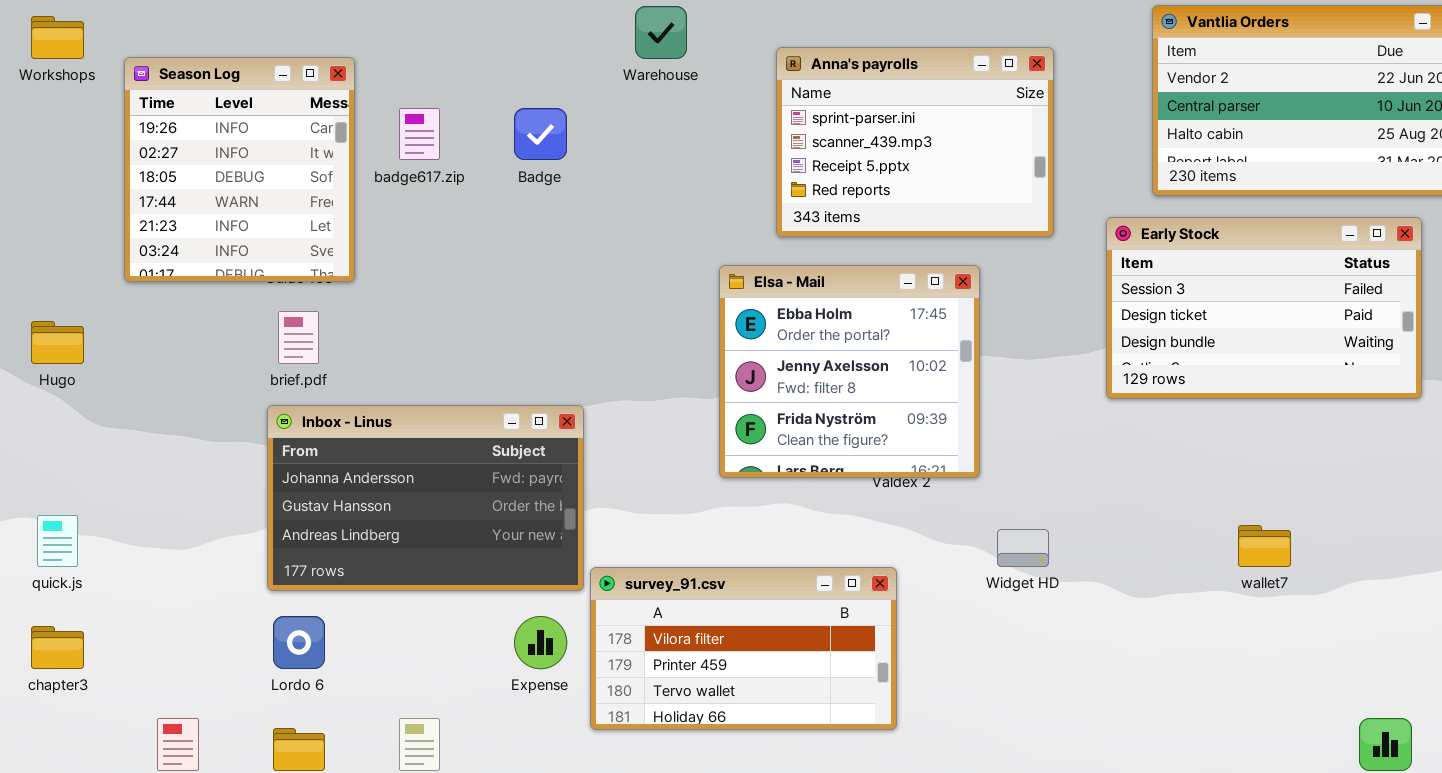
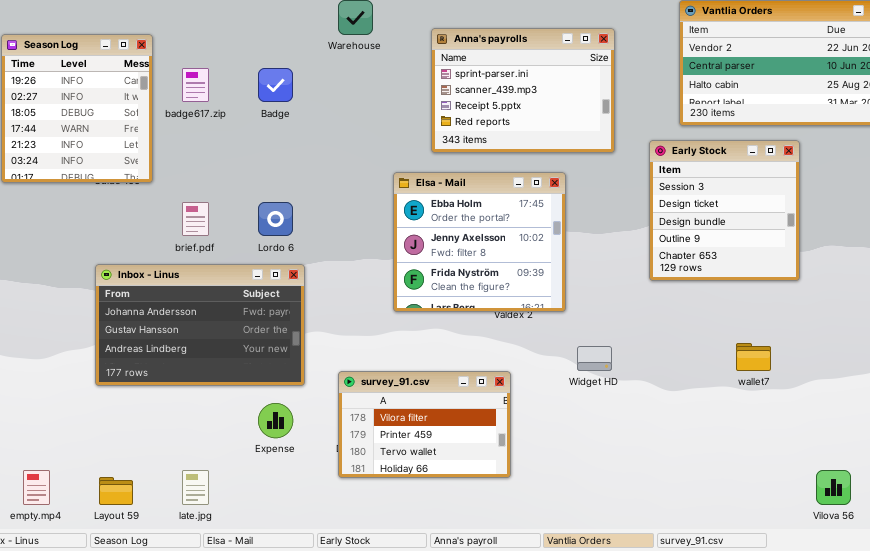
Early Stock: [1106,217,1422,399] -> [649,140,800,281], resized
brief.pdf: [278,311,319,364] -> [182,202,209,236], moved
survey_91.csv: [590,567,897,730] -> [338,371,511,478], resized
Lordo 6: [273,616,325,669] -> [258,202,293,236], moved

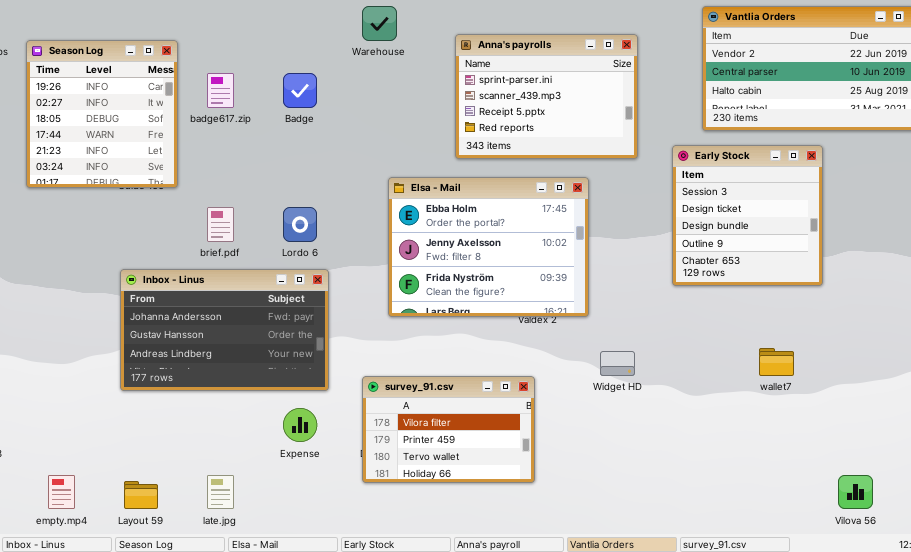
Elsa - Mail: [393,172,566,312] -> [388,177,589,317], resized

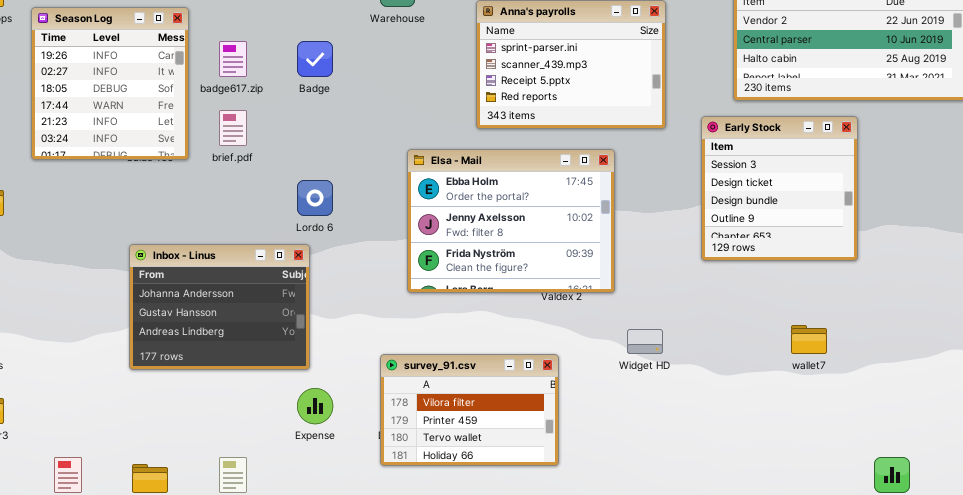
brief.pdf: [207,207,234,242] -> [219,110,247,146], moved
Inbox - Linus: [120,269,329,391] -> [129,244,310,370], resized

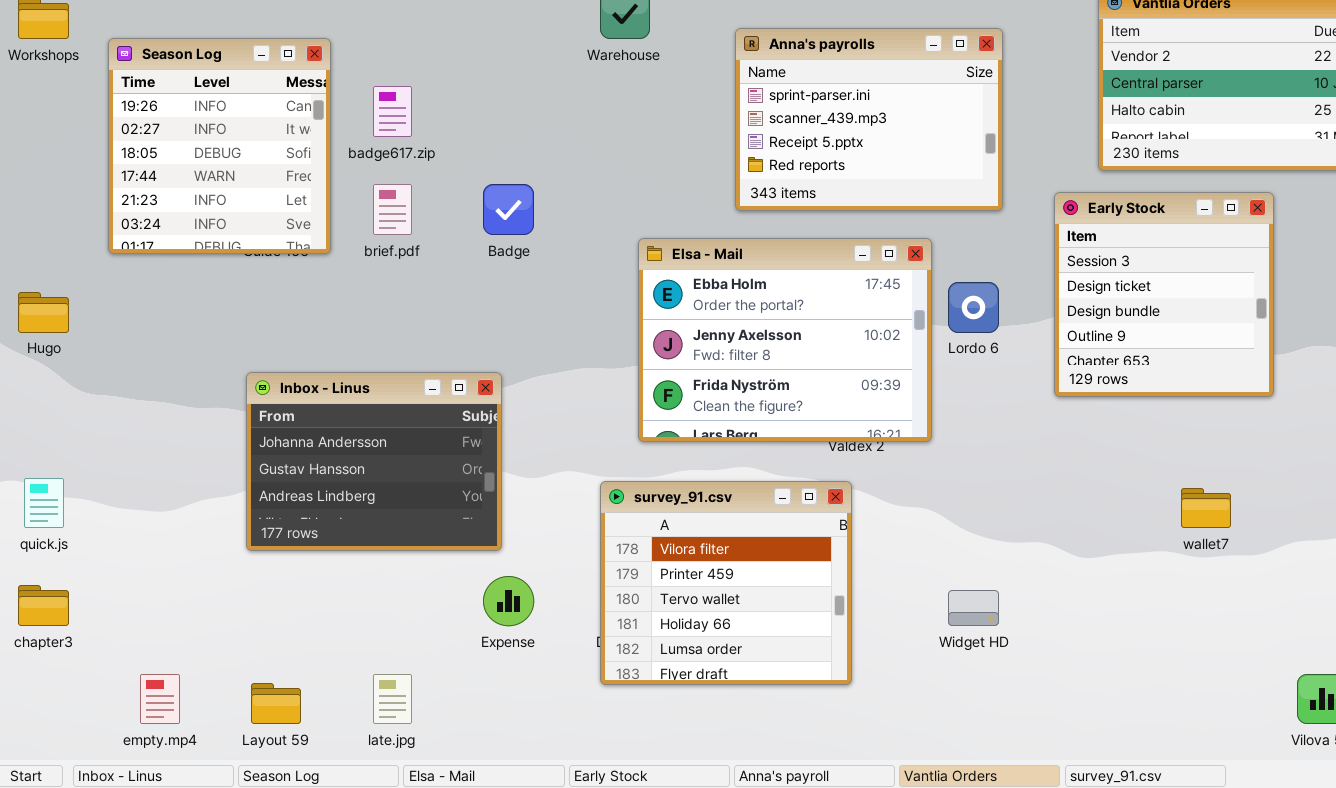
Badge: [297,41,333,77] -> [483,184,534,235], moved
Lordo 6: [297,180,333,216] -> [948,282,999,333], moved
Widget HD: [627,329,663,354] -> [948,590,999,626], moved
survey_91.csv: [380,354,559,466] -> [600,481,852,685], resized

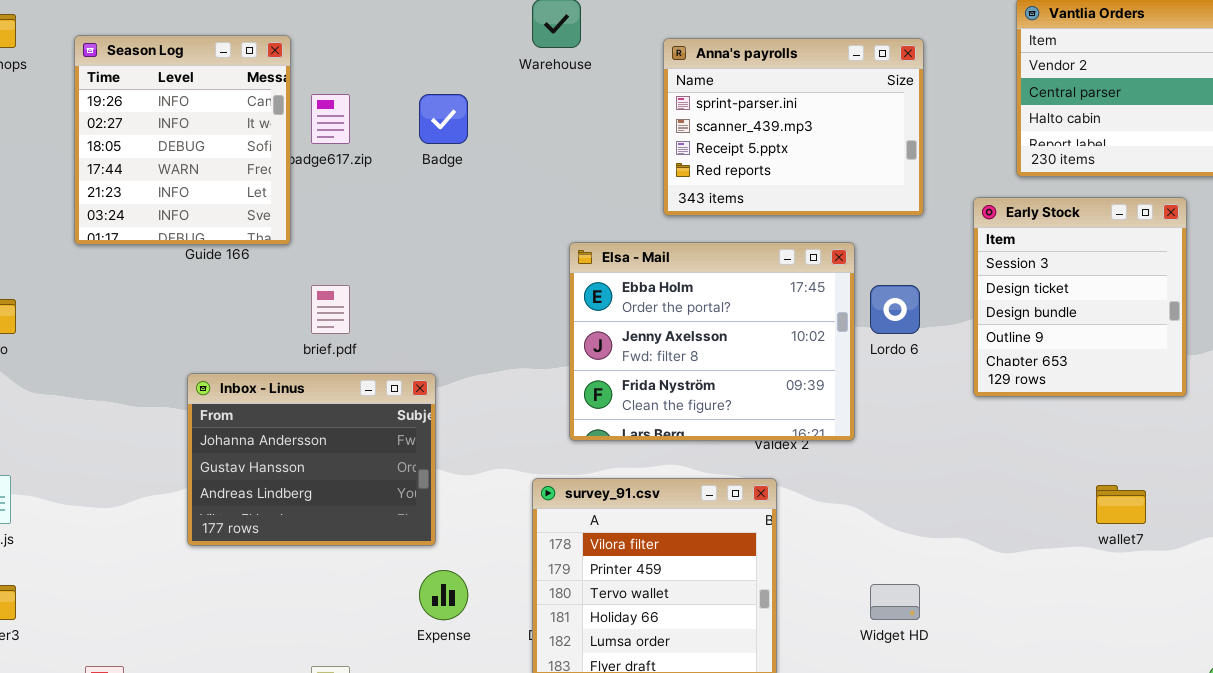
Season Log: [108,38,331,254] -> [74,35,291,245], moved
brief.pdf: [373,184,412,235] -> [311,285,350,334], moved
Badge: [483,184,534,235] -> [419,94,468,144], moved

